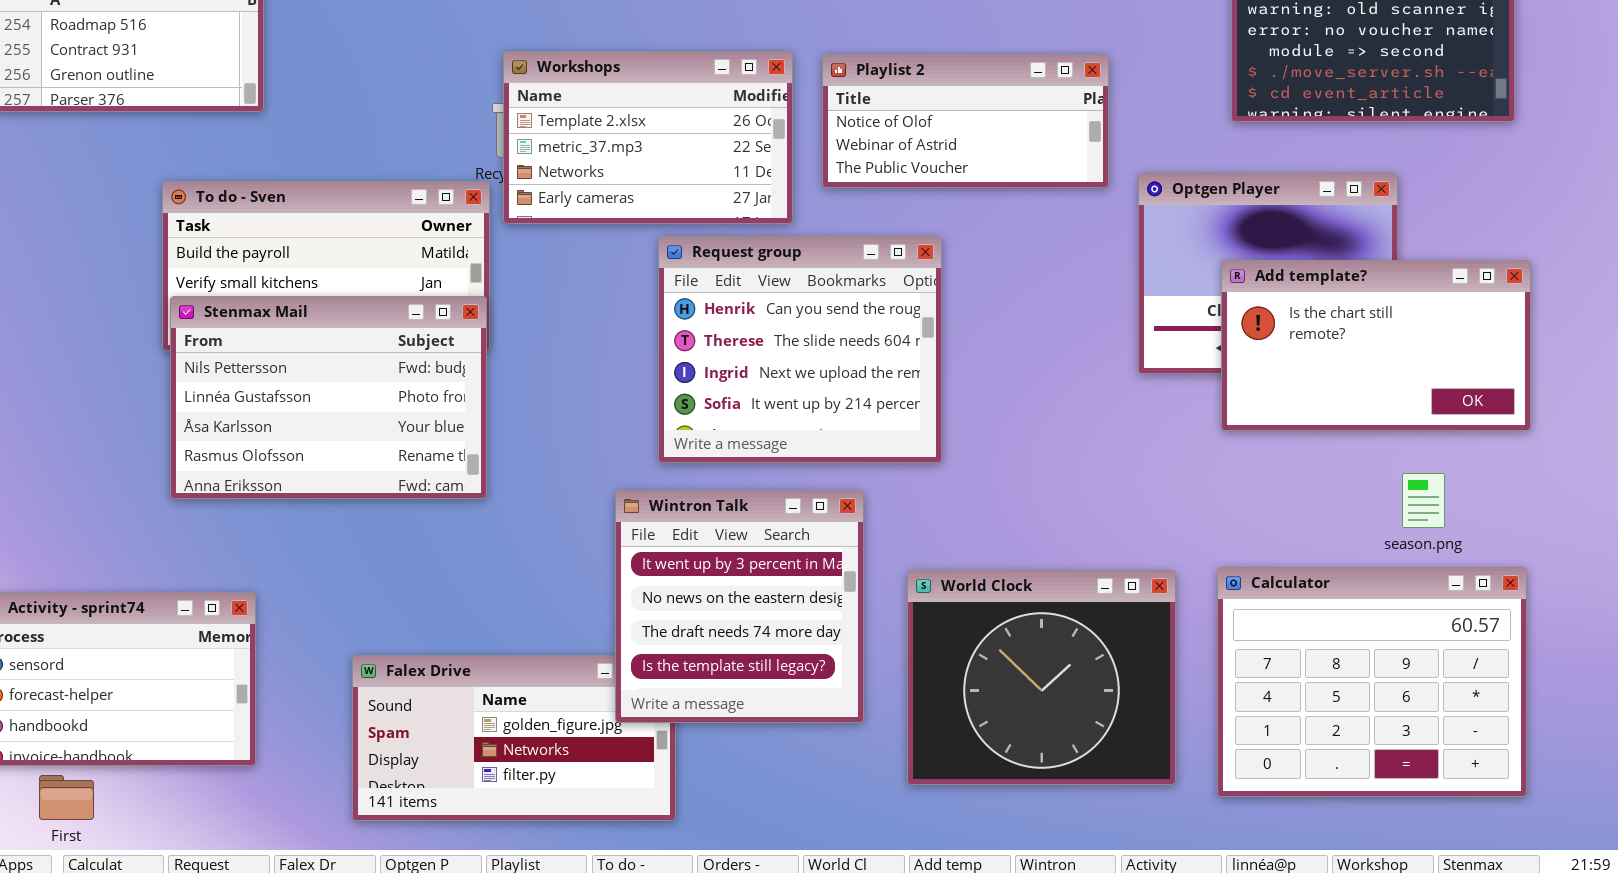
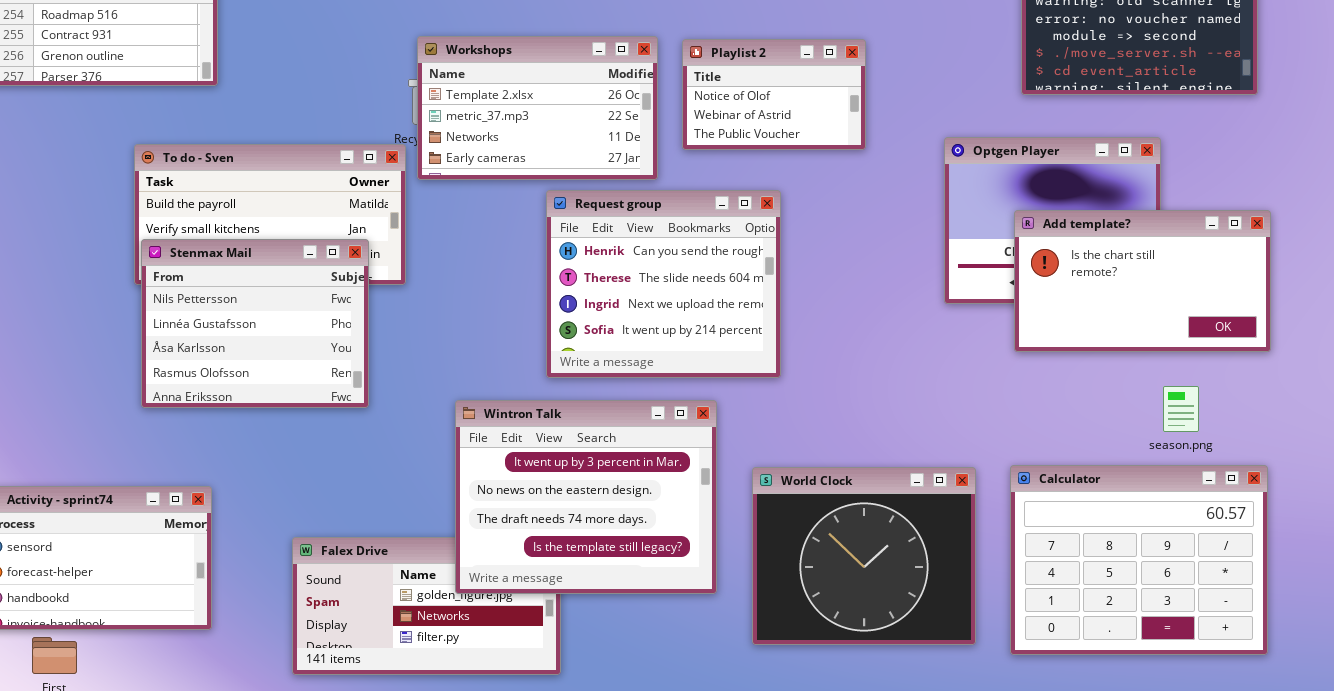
Playlist 2: [822,54,1109,188] -> [682,39,866,150], resized
Stenmax Mail: [170,296,487,499] -> [141,239,369,408], resized
Wintron Talk: [615,490,864,723] -> [455,400,717,594], resized

